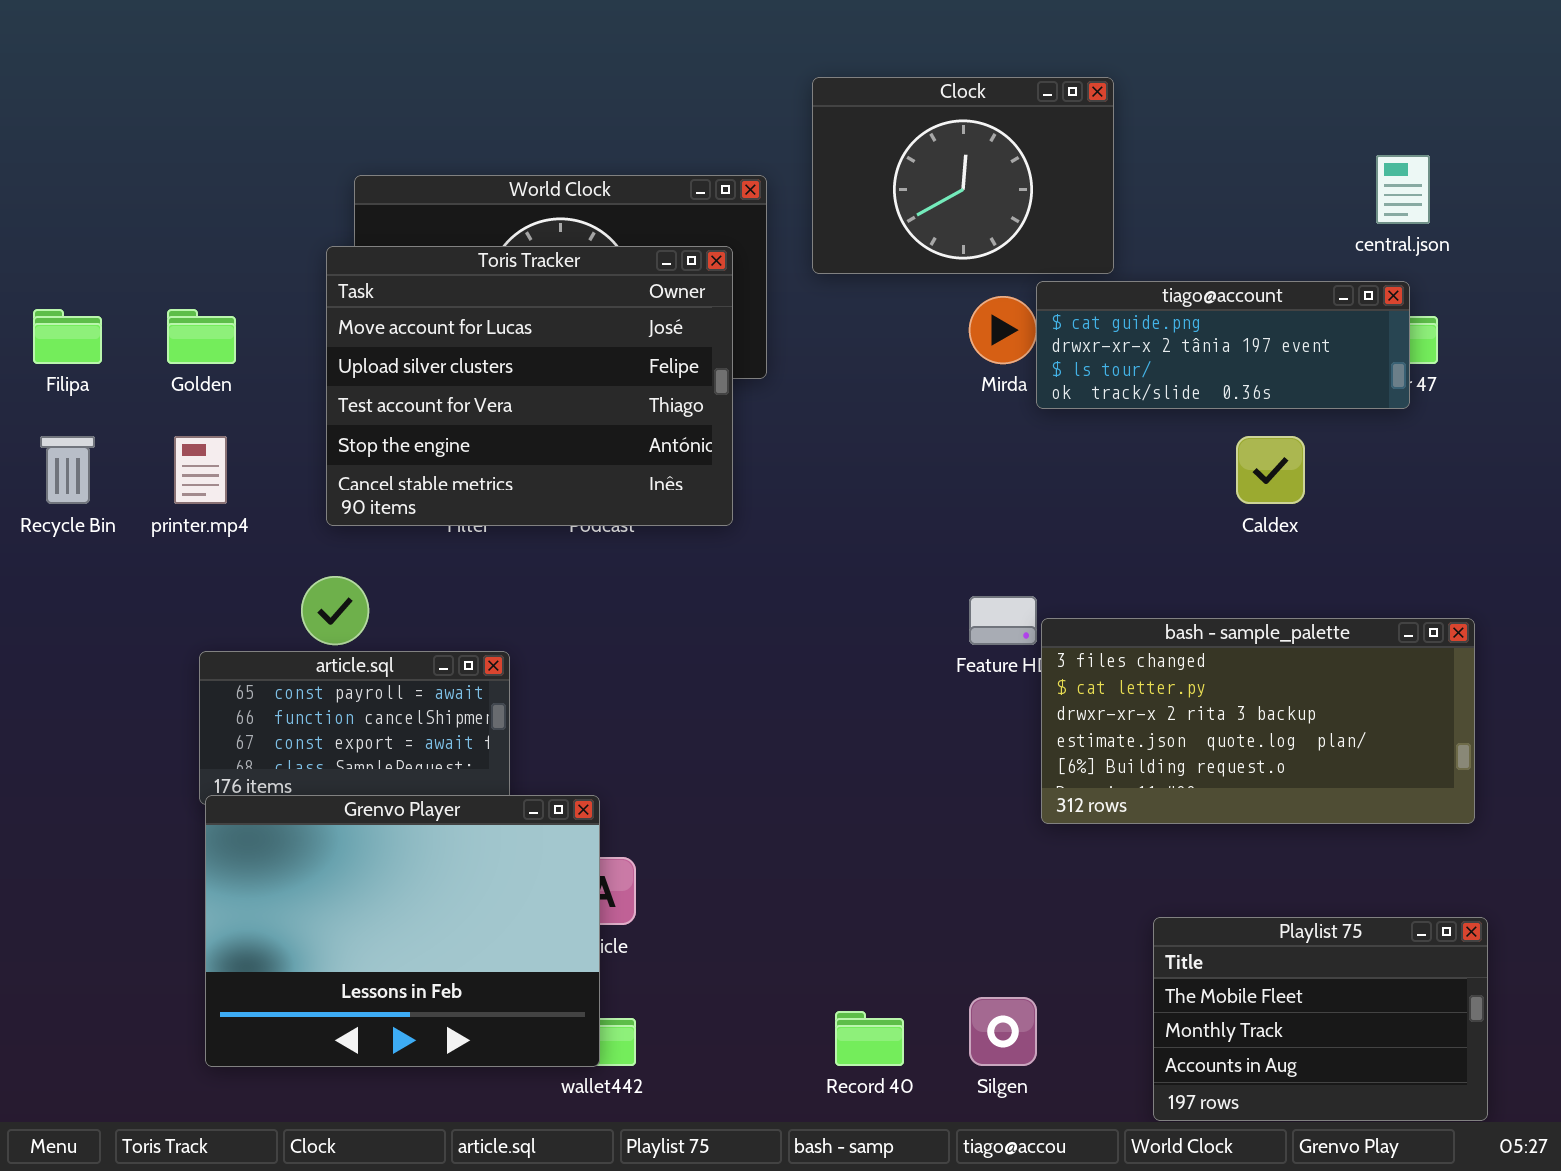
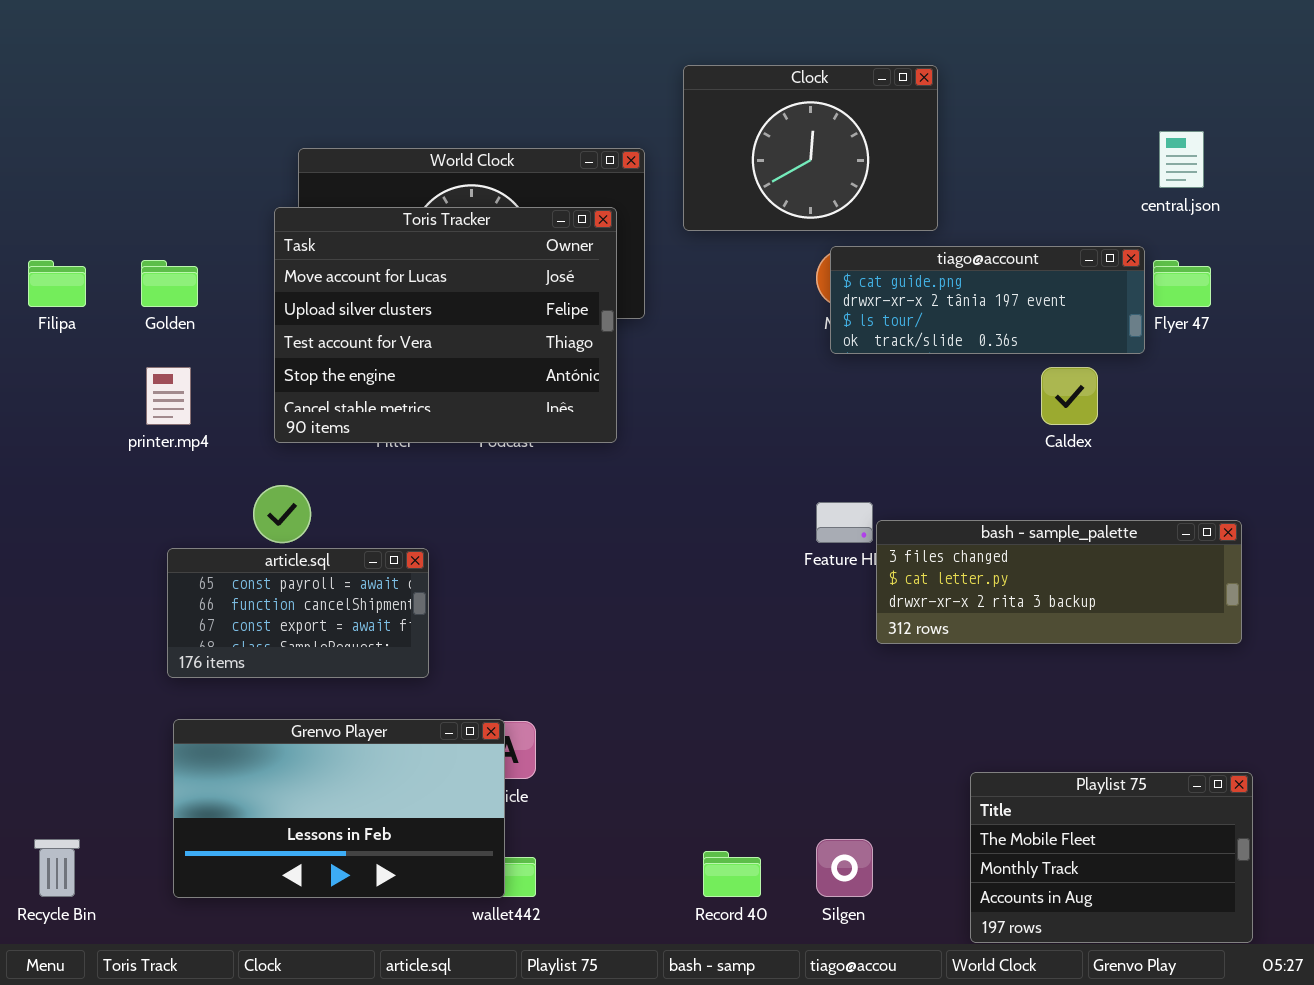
tiago@account: [1036,281,1410,409] -> [830,246,1145,354], moved
Recycle Bin: [40,436,95,504] -> [34,839,80,897], moved
bash - sample_palette: [1041,618,1475,824] -> [876,520,1242,644], resized
Grenvo Player: [205,795,600,1067] -> [173,719,505,898], resized

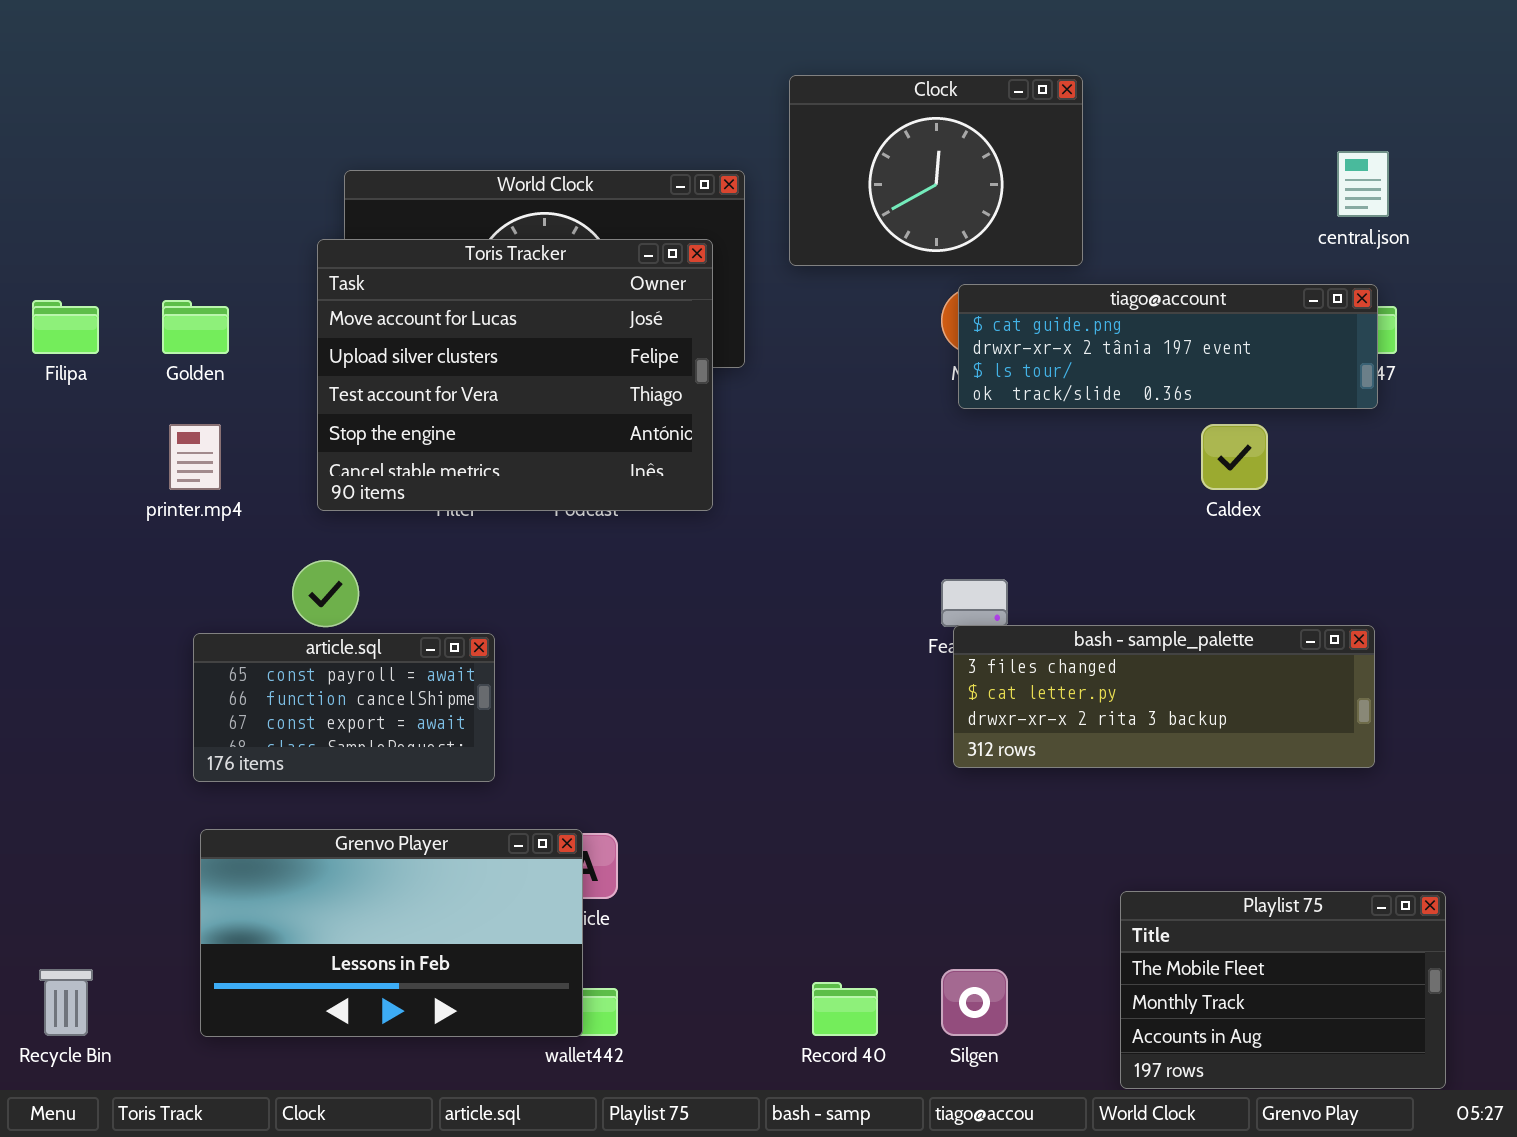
tiago@account: [830,246,1145,354] -> [958,284,1378,409], resized
bash - sample_palette: [876,520,1242,644] -> [953,625,1375,768], moved

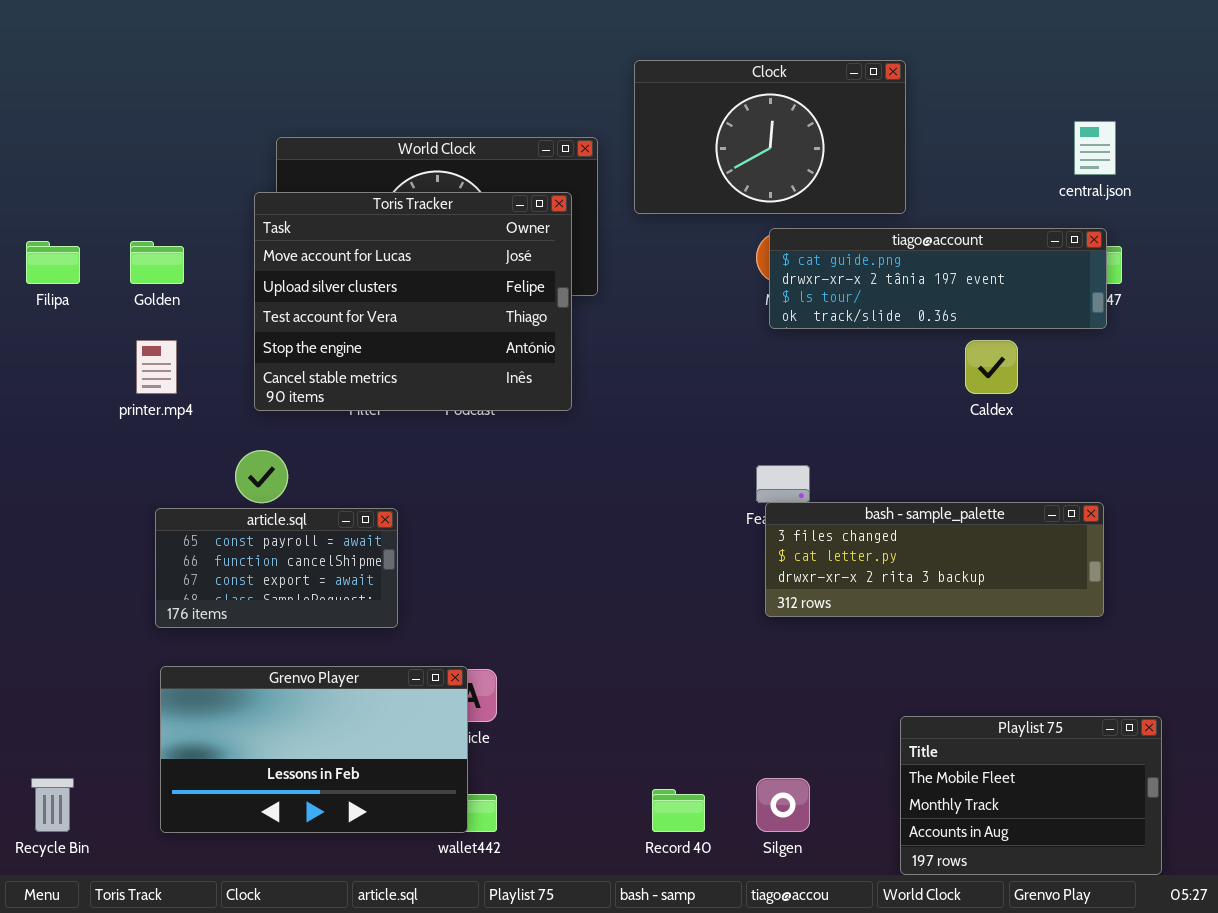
Clock: [789,75,1083,266] -> [634,60,906,214], resized

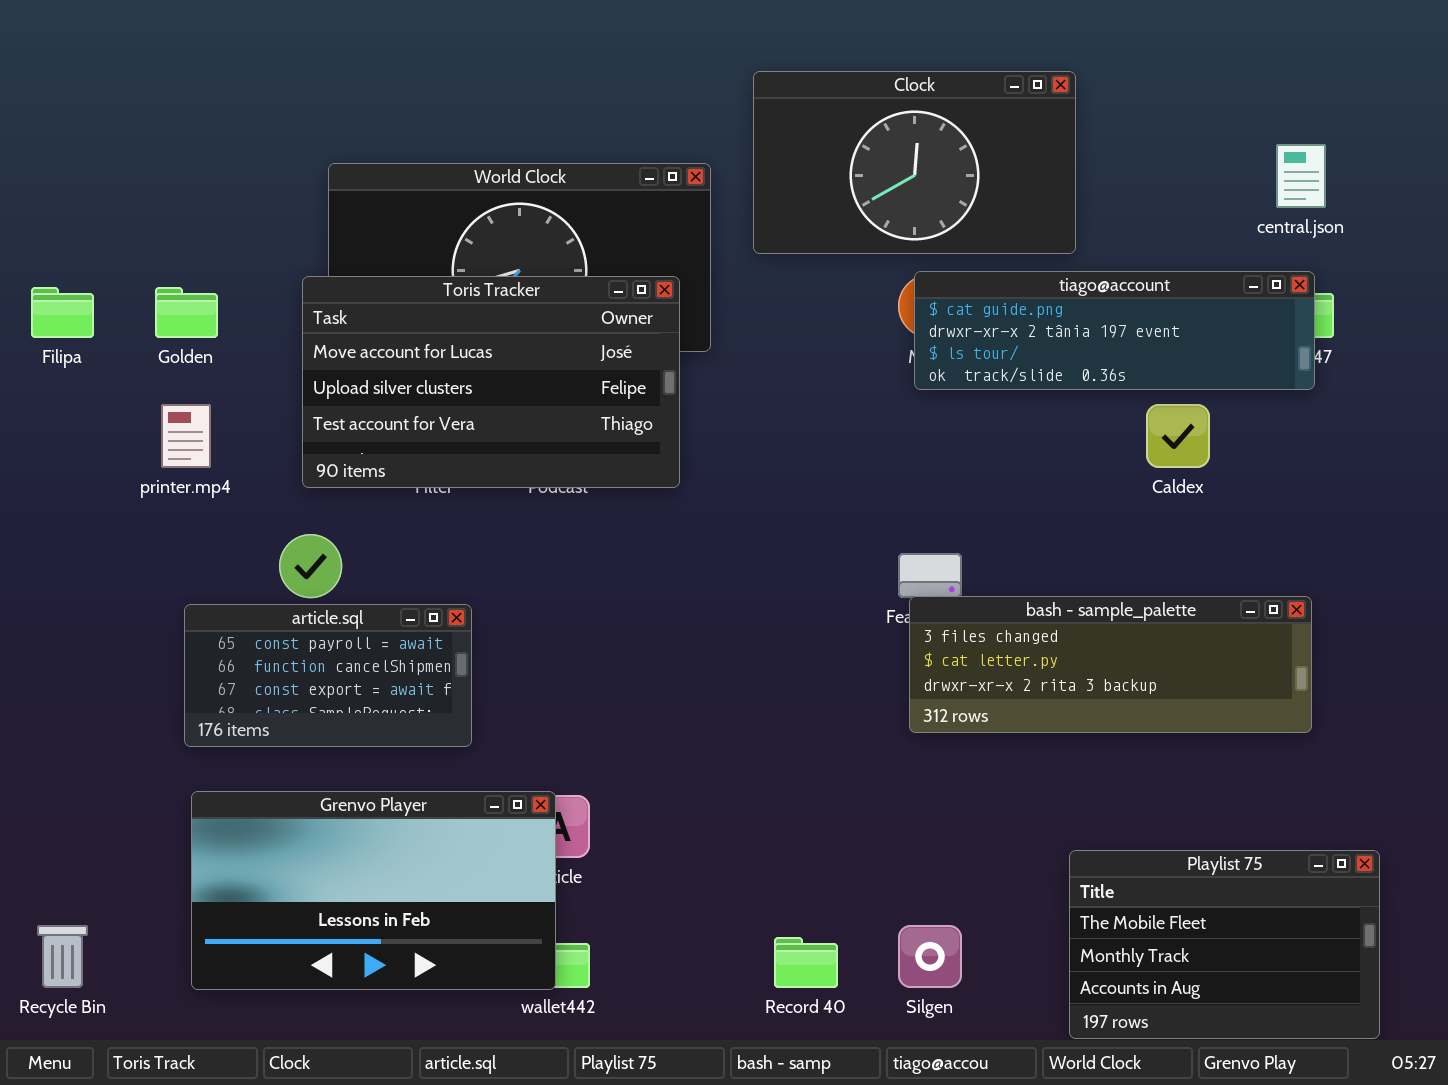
Toris Tracker: [254,192,572,411] -> [302,276,680,488], resized

